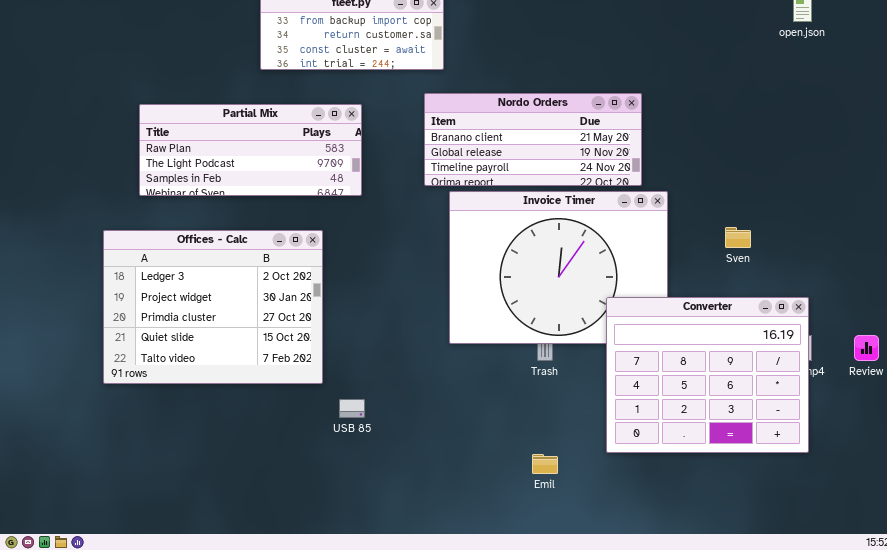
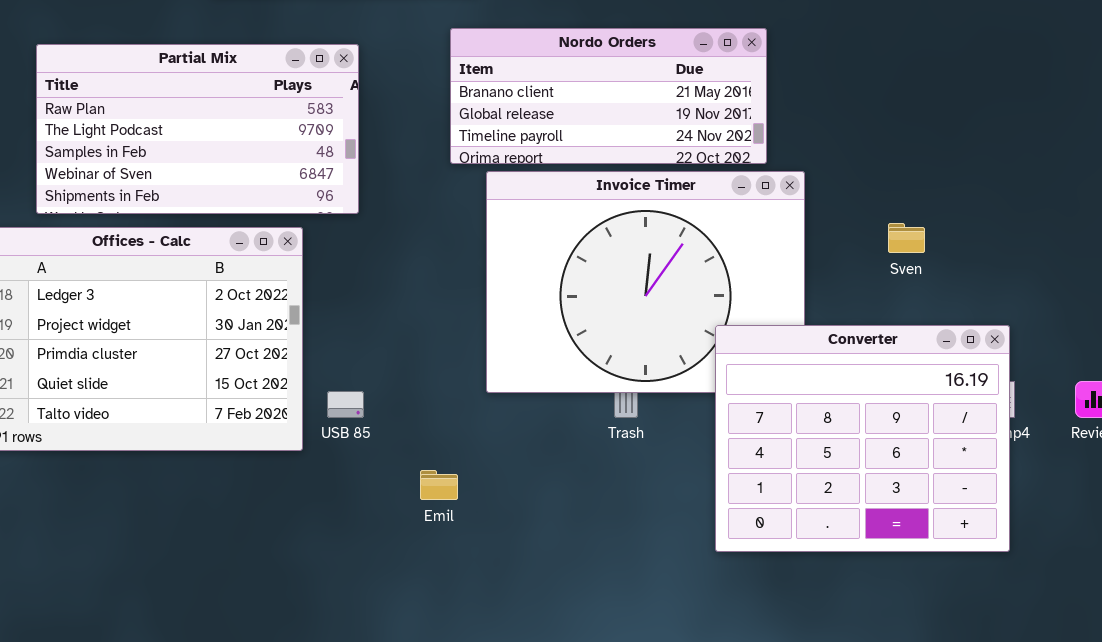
Partial Mix: [139,104,362,196] -> [36,44,359,214], resized
USB 85: [339,399,365,418] -> [327,391,364,418], moved
Emil: [532,454,558,474] -> [420,470,458,500], moved

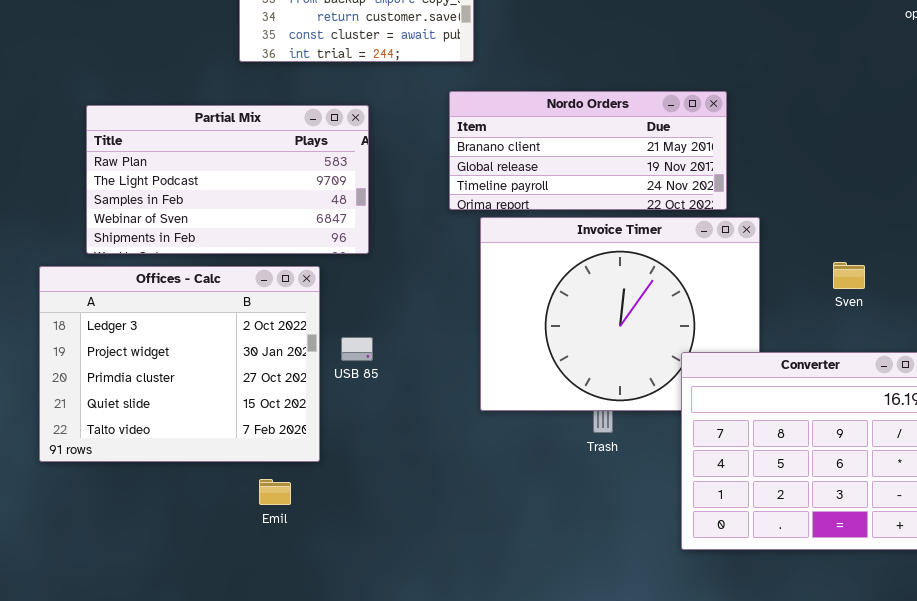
USB 85: [327,391,364,418] -> [341,337,373,361], moved
Emil: [420,470,458,500] -> [259,479,291,505], moved

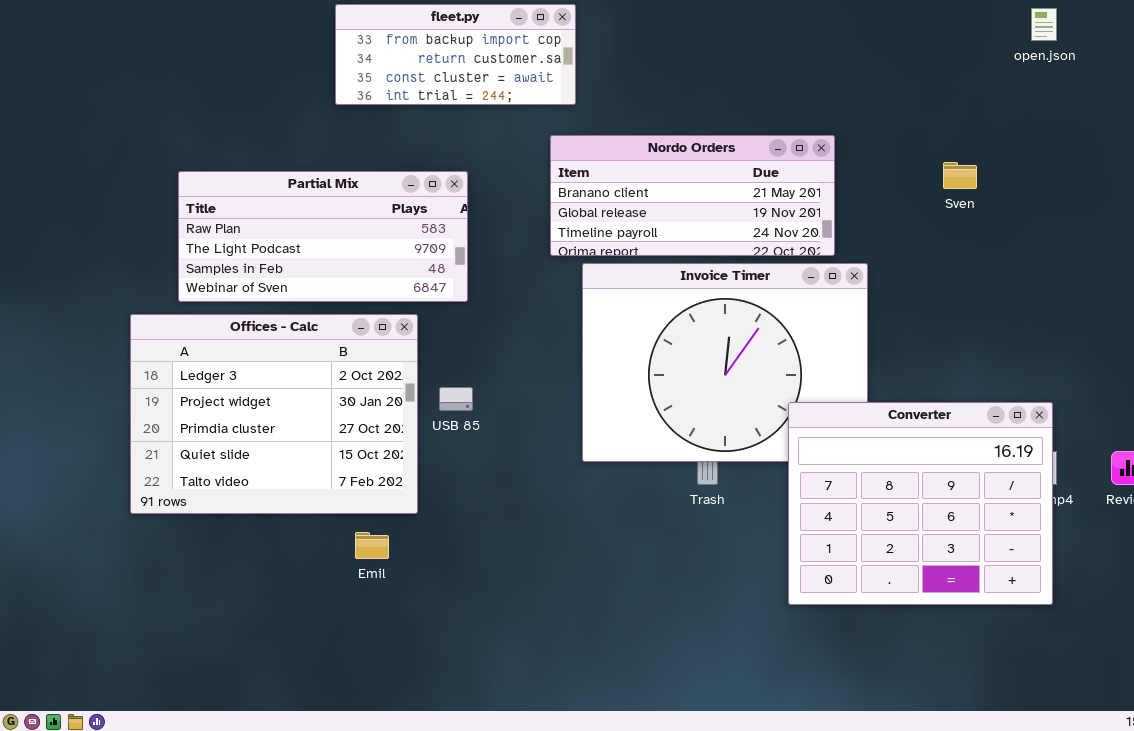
Partial Mix: [86,105,369,254] -> [178,171,468,302], resized
Sven: [833,262,865,289] -> [943,162,977,189], moved

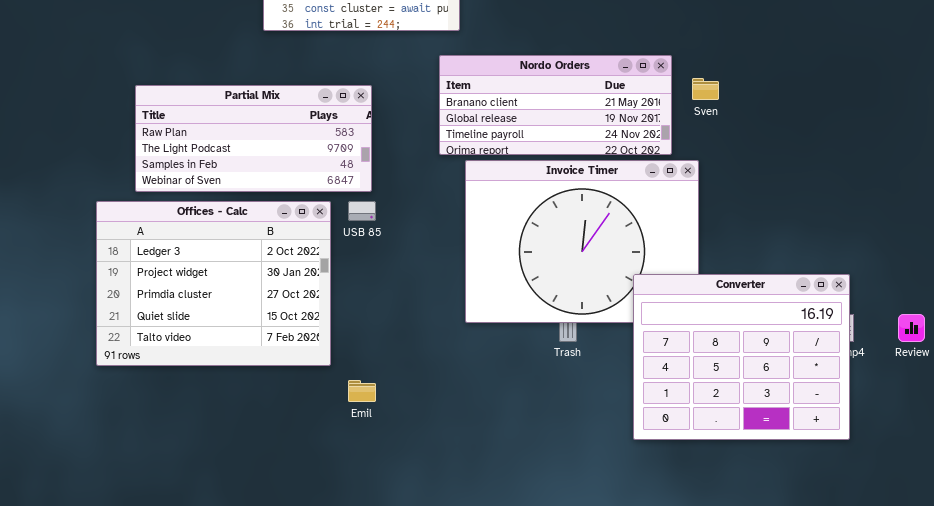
Sven: [943,162,977,189] -> [692,78,719,100], moved
USB 85: [439,387,473,411] -> [348,201,376,221], moved
Emil: [355,532,389,559] -> [348,380,376,402], moved

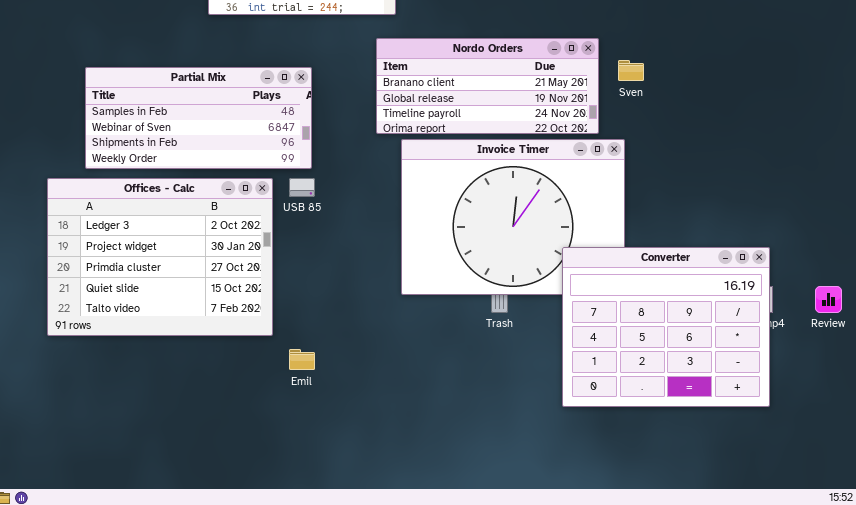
Partial Mix: [135,85,372,192] -> [85,67,312,169], scrolled down 2 rows

